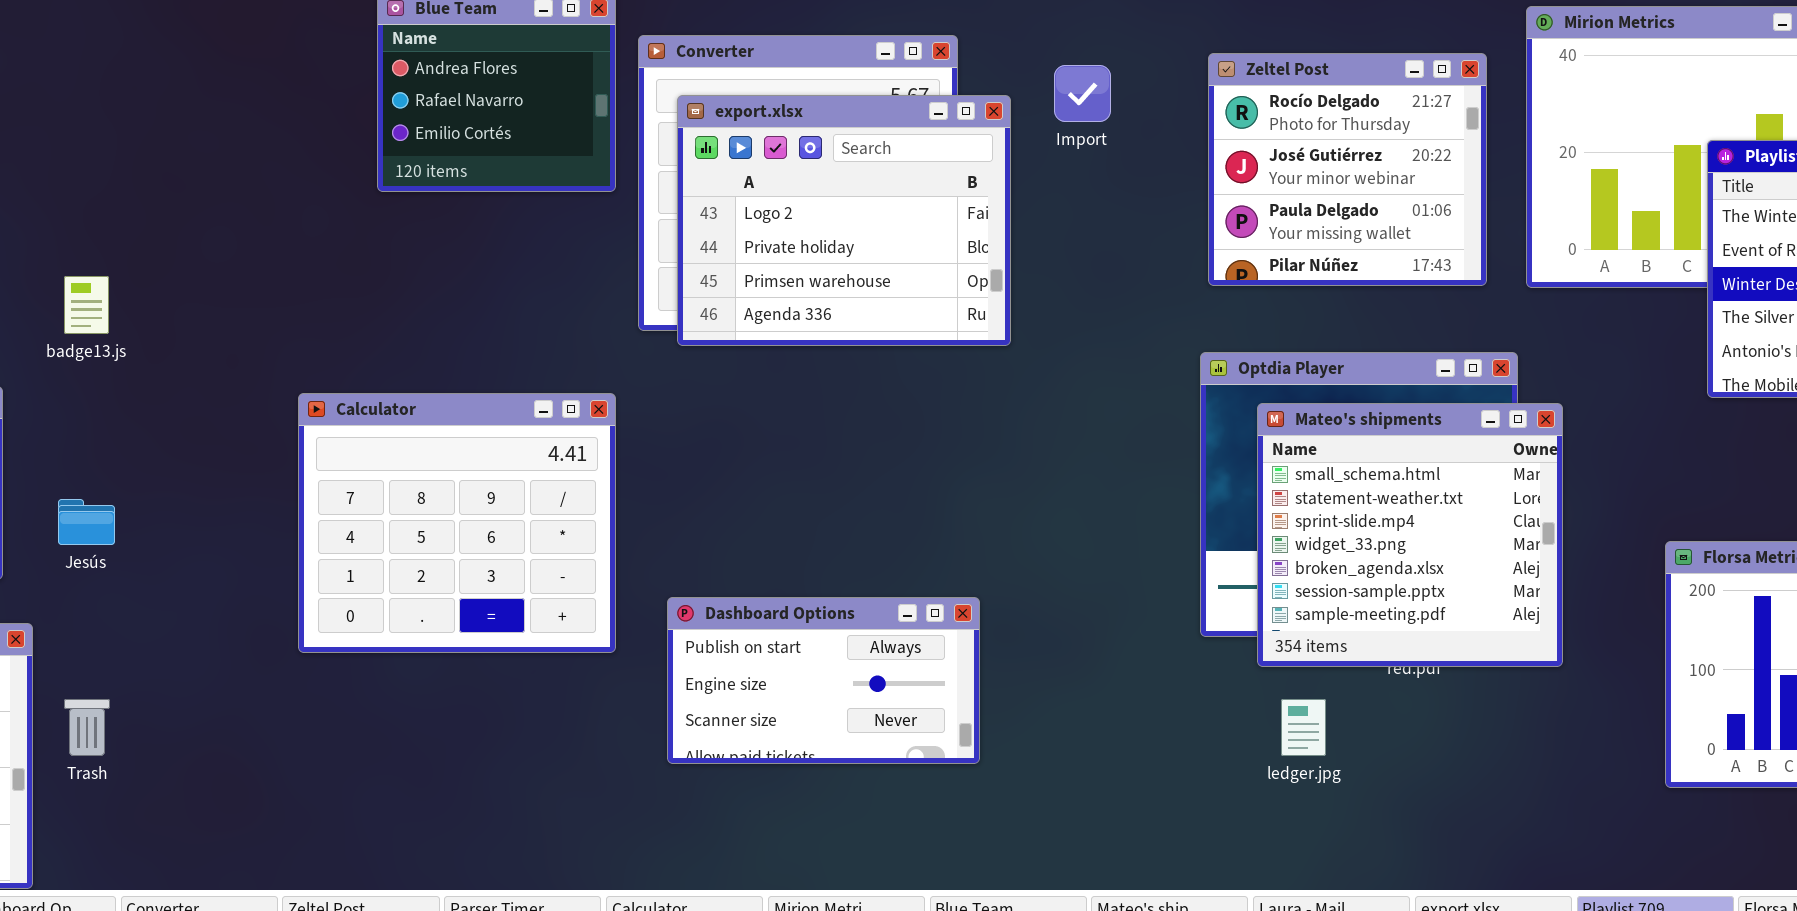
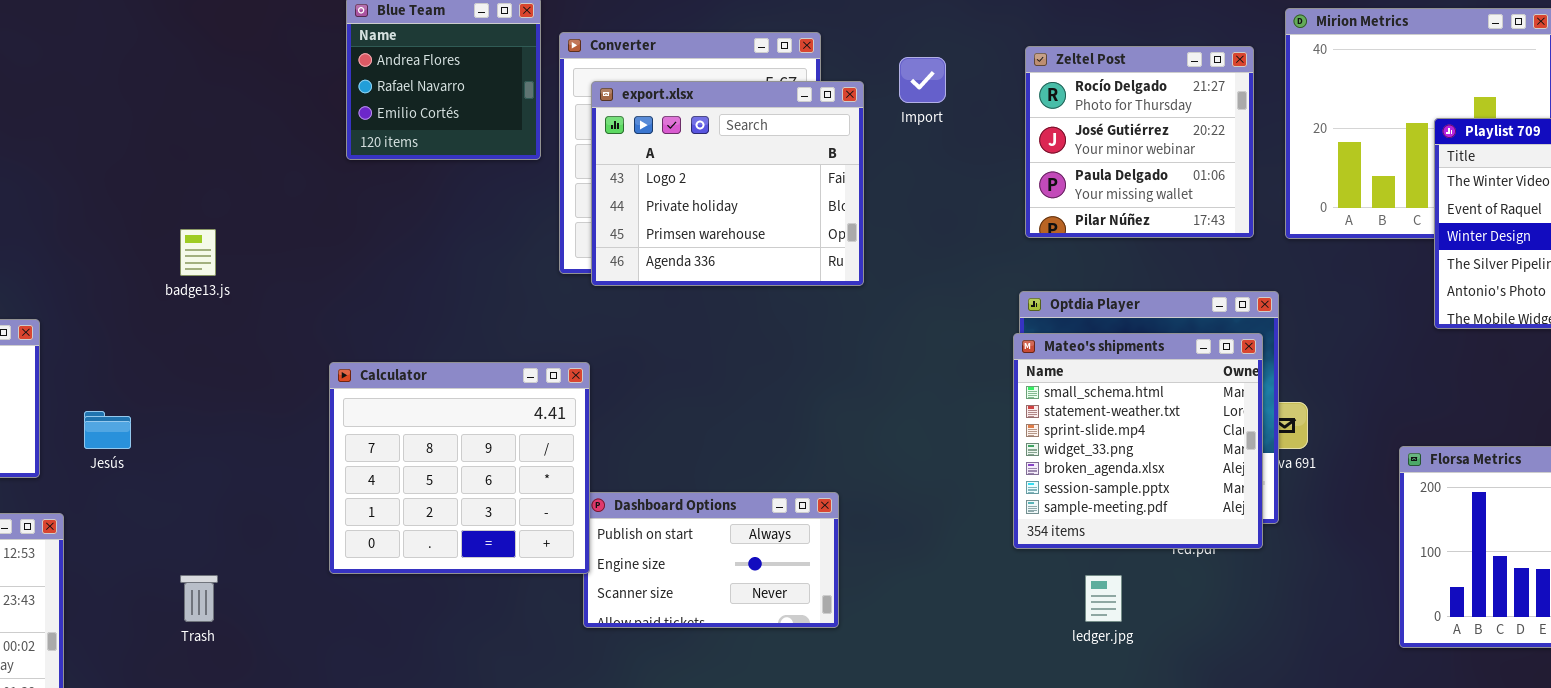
badge13.js: [64,276,109,334] -> [180,229,216,276], moved
Calculator: [298,393,616,653] -> [329,362,590,574], moved
Mateo's shipments: [1257,403,1563,667] -> [1013,333,1263,549], moved
Trash: [64,699,110,756] -> [180,575,218,622], moved

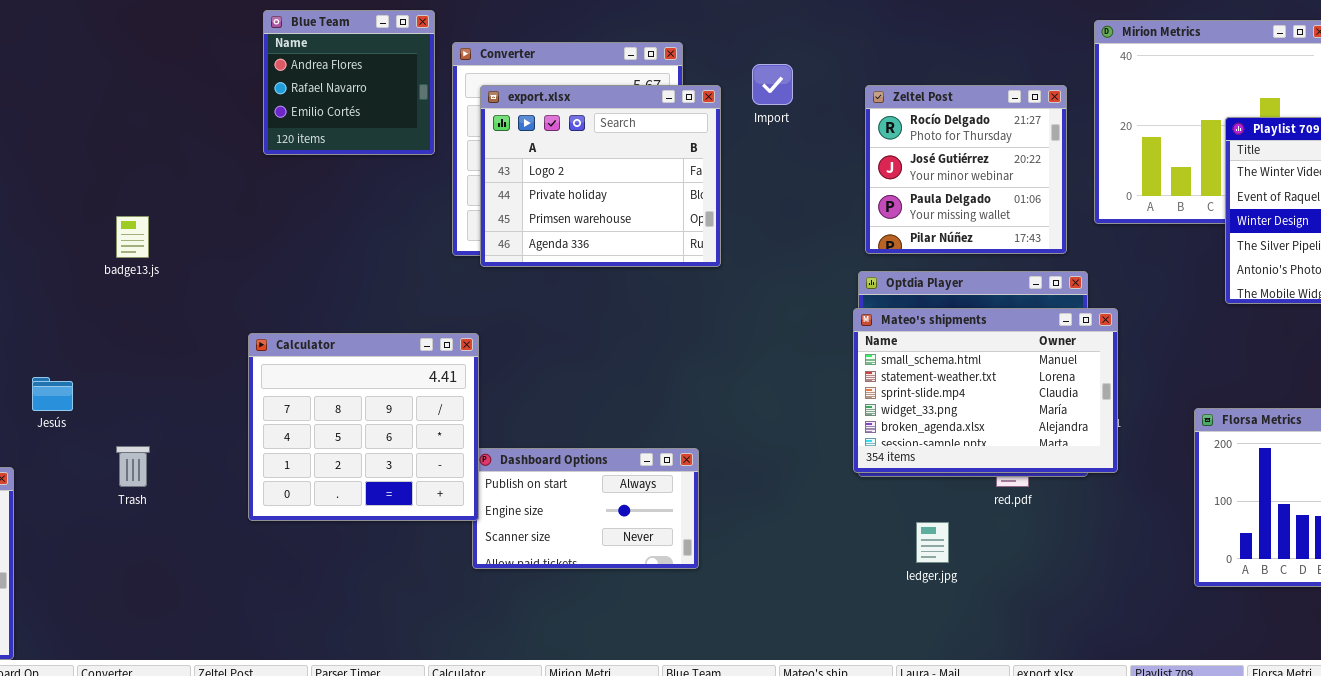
Zeltel Post: [1025,46,1254,238] -> [865,85,1067,254], moved
Mateo's shipments: [1013,333,1263,549] -> [853,308,1118,473], resized
Trash: [180,575,218,622] -> [116,446,150,487], moved

